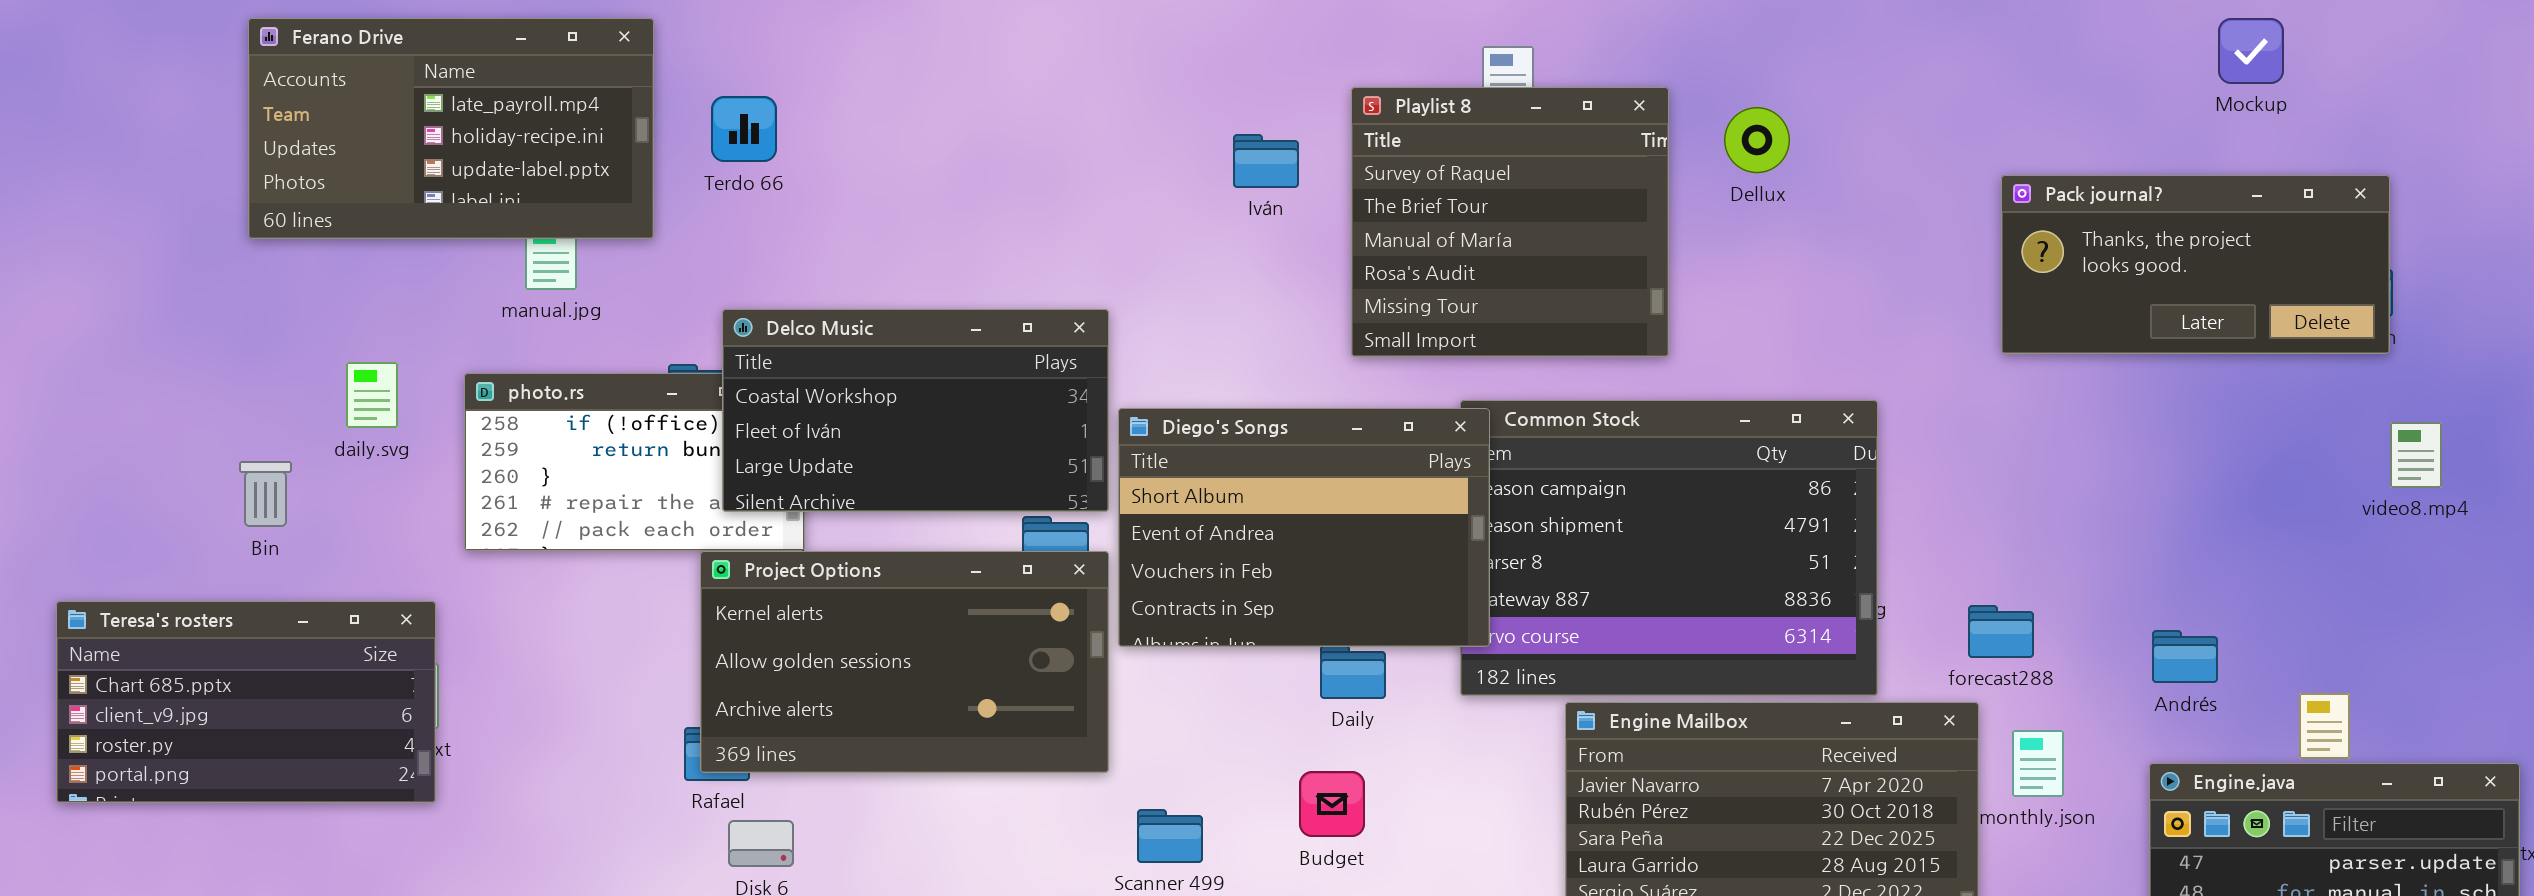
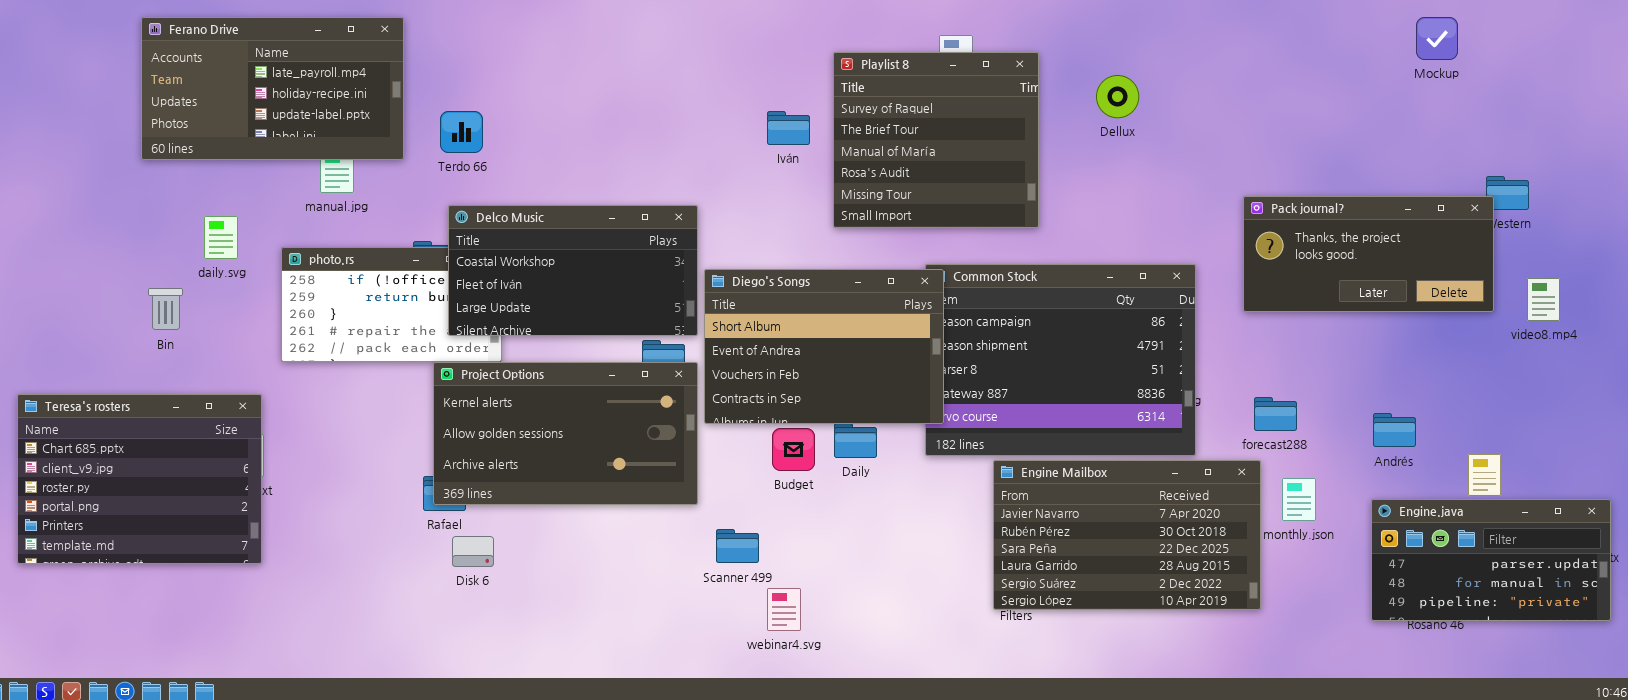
Playlist 8: [1351,87,1669,357] -> [833,52,1039,228], moved
Terdo 66: [711,96,777,162] -> [440,111,483,153], moved
Iván: [1233,134,1299,188] -> [767,111,810,145], moved
Pack journal?: [2001,175,2390,354] -> [1243,196,1494,312], moved
daily.svg: [346,362,398,428] -> [204,216,238,259], moved
Bin: [239,461,292,527] -> [148,288,183,330], moved
Teresa's rosters: [56,601,436,803] -> [17,394,262,564], resized
Budget: [1299,771,1365,837] -> [772,428,815,471], moved

